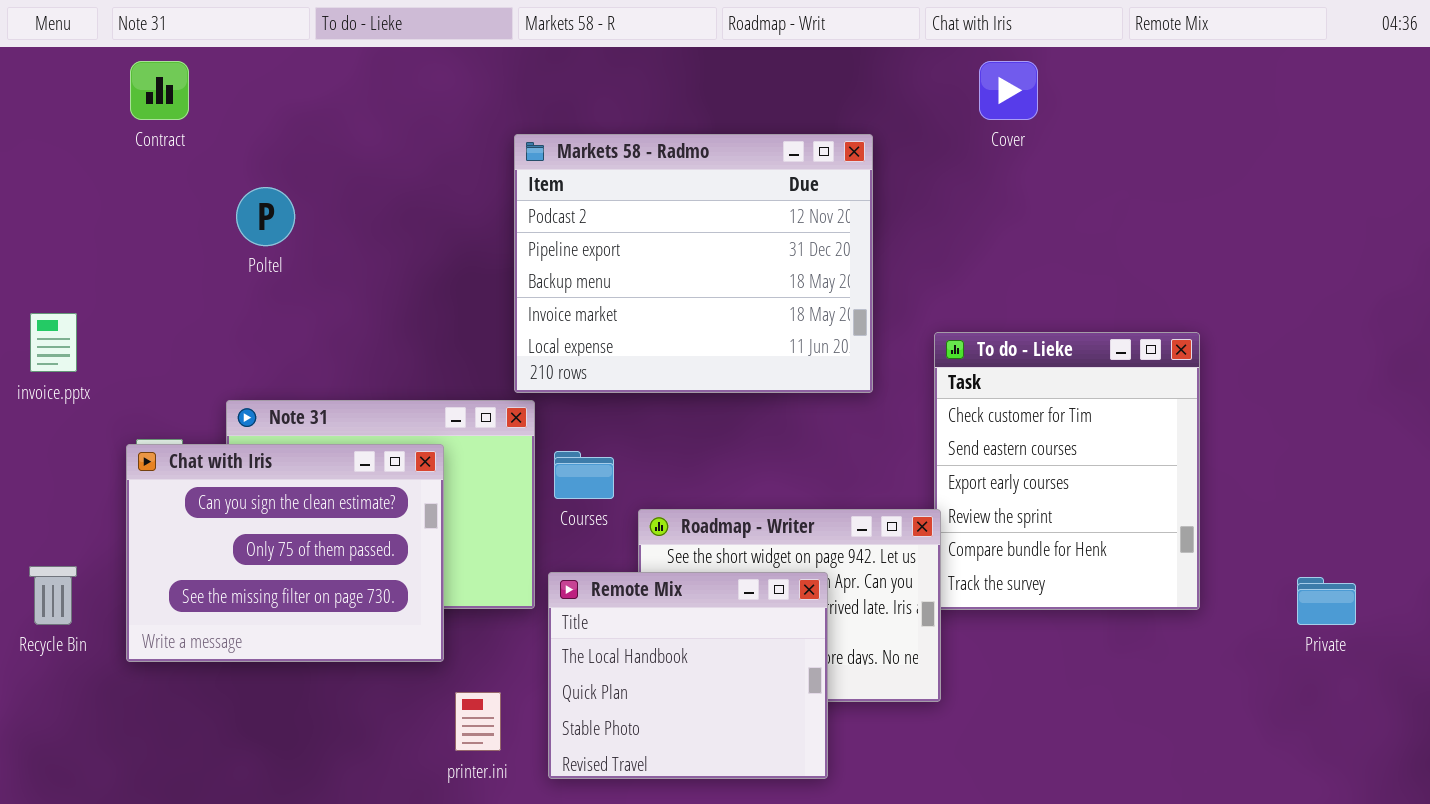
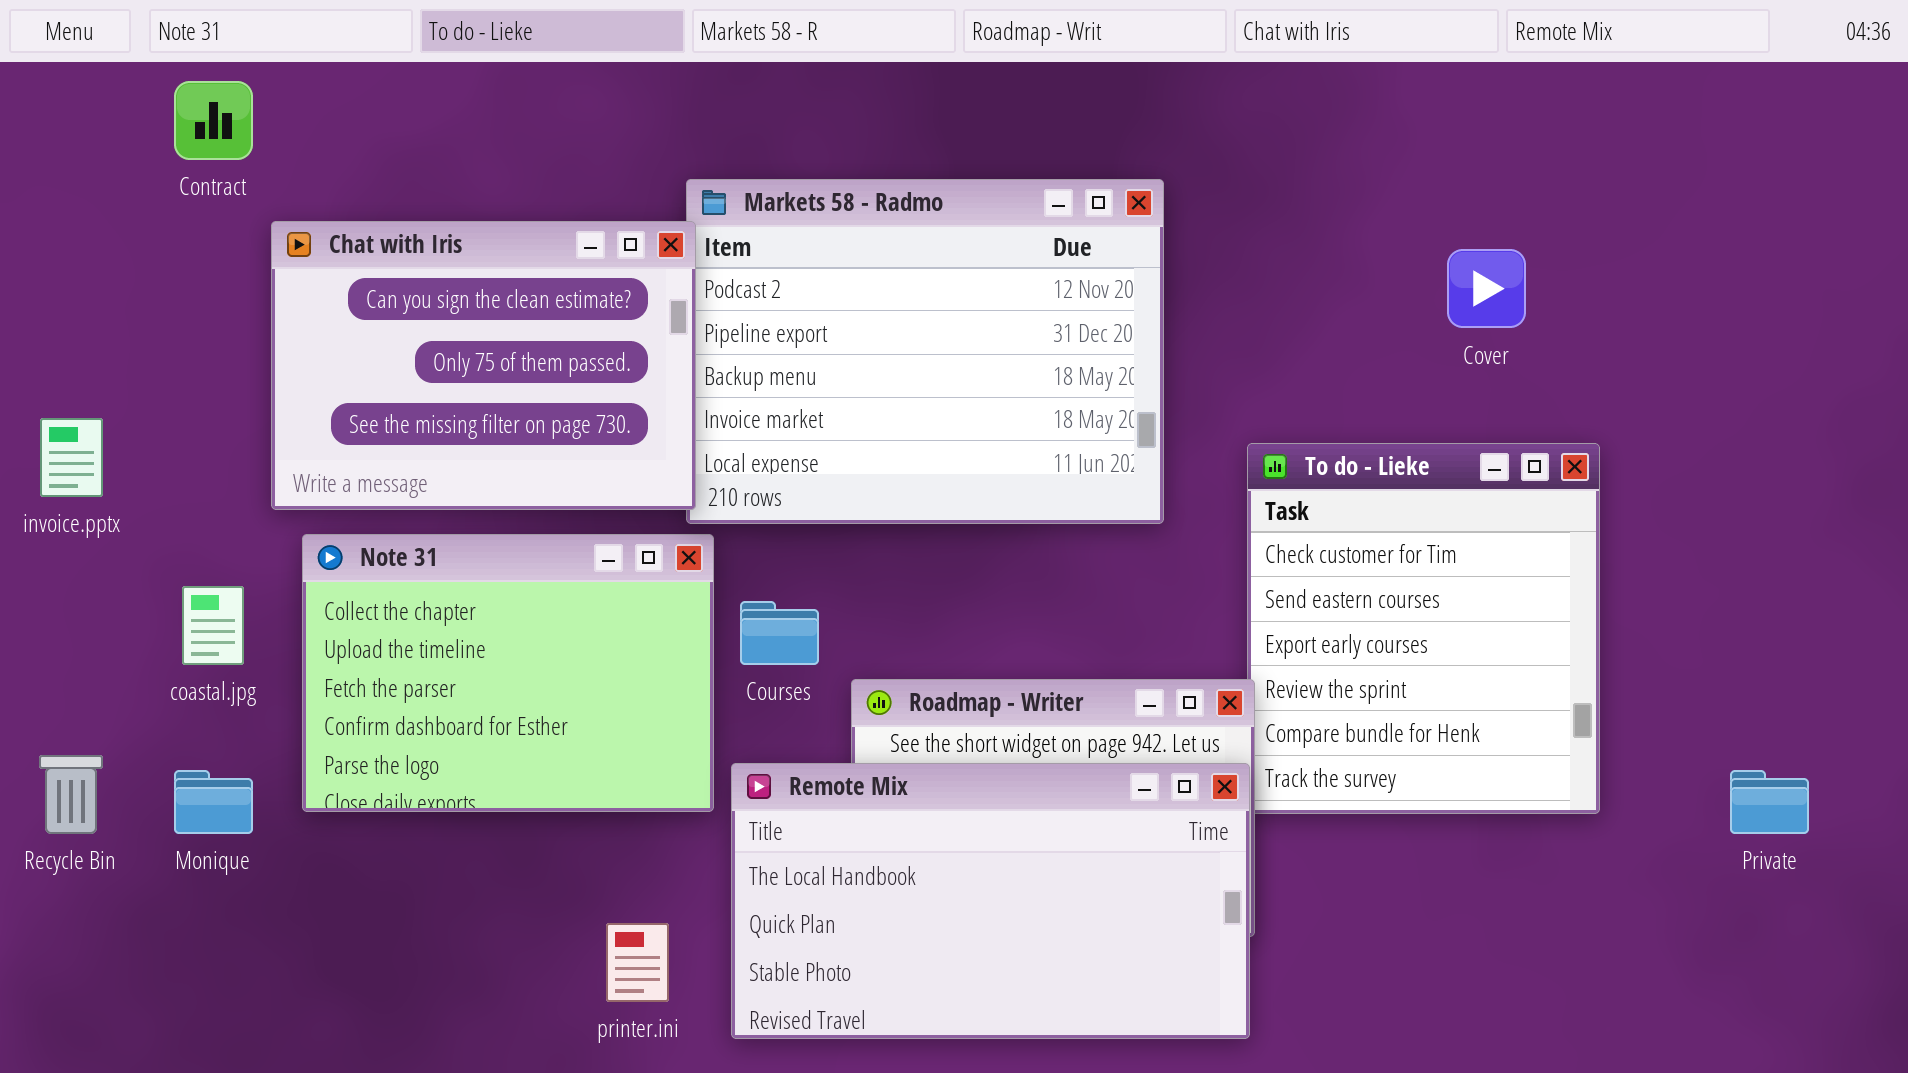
Cover: [979,61,1038,120] -> [1447,249,1526,328], moved
Chat with Iris: [126,444,444,662] -> [271,221,696,510], moved
Remote Mix: [548,572,828,779] -> [731,763,1250,1039], resized

